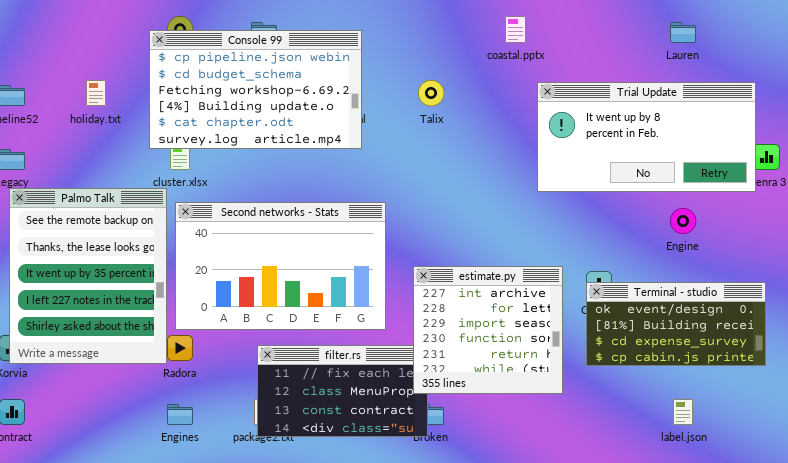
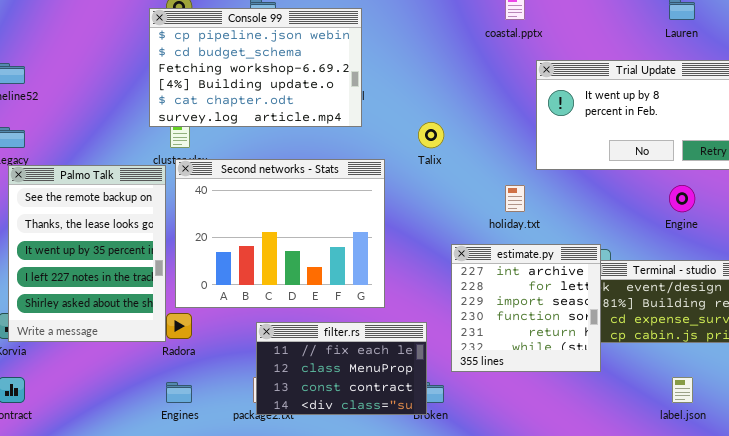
holiday.txt: [86,80,106,106] -> [505,185,525,212], moved
Talix: [418,80,444,106] -> [418,122,444,148], moved
Second networks - Stats: [175,202,386,330] -> [175,159,385,308], resized
estimate.py: [413,266,563,394] -> [451,244,601,372], moved

